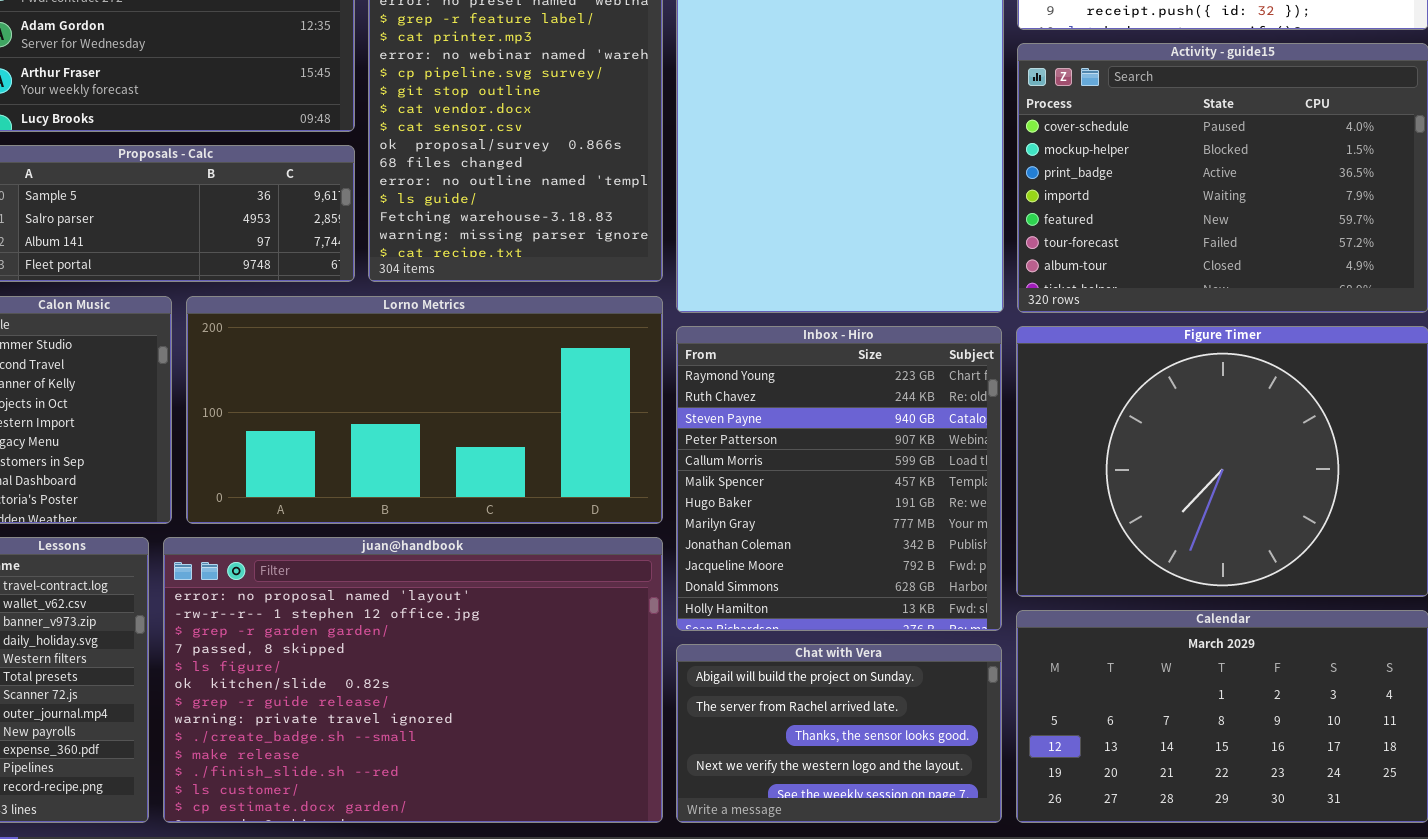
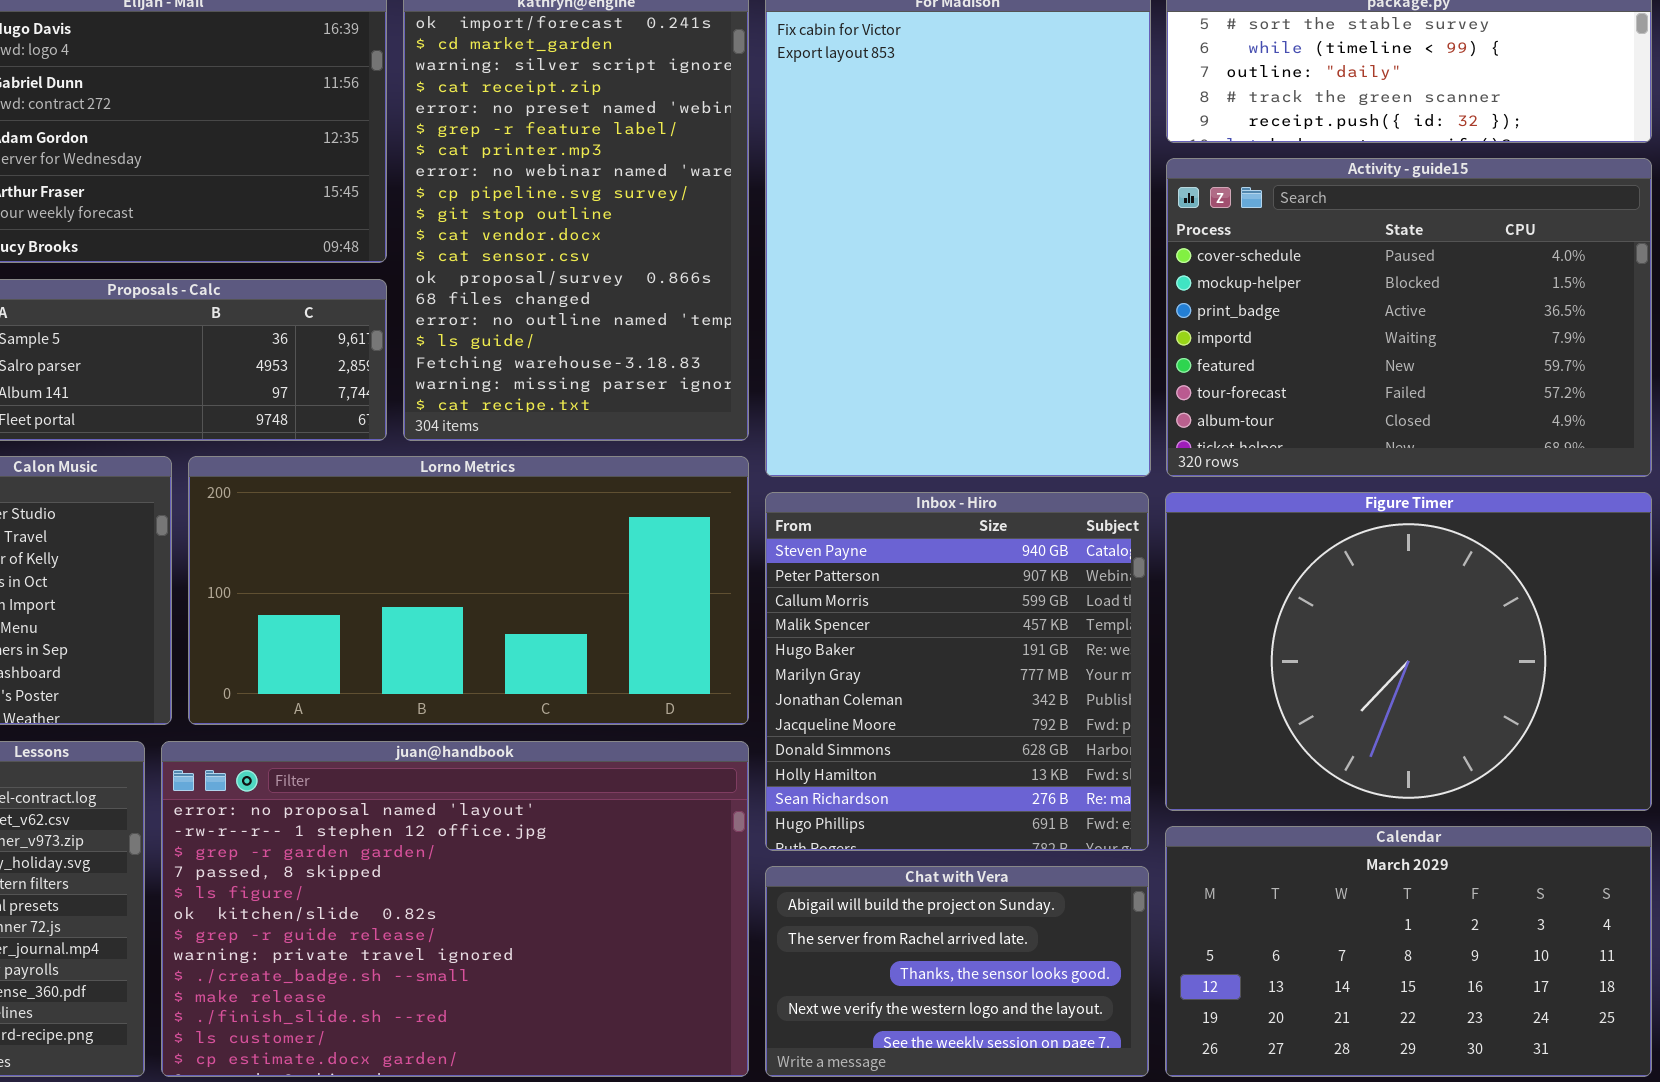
Inbox - Hiro: [676,326,1002,631] -> [765,492,1149,851], scrolled down 2 rows

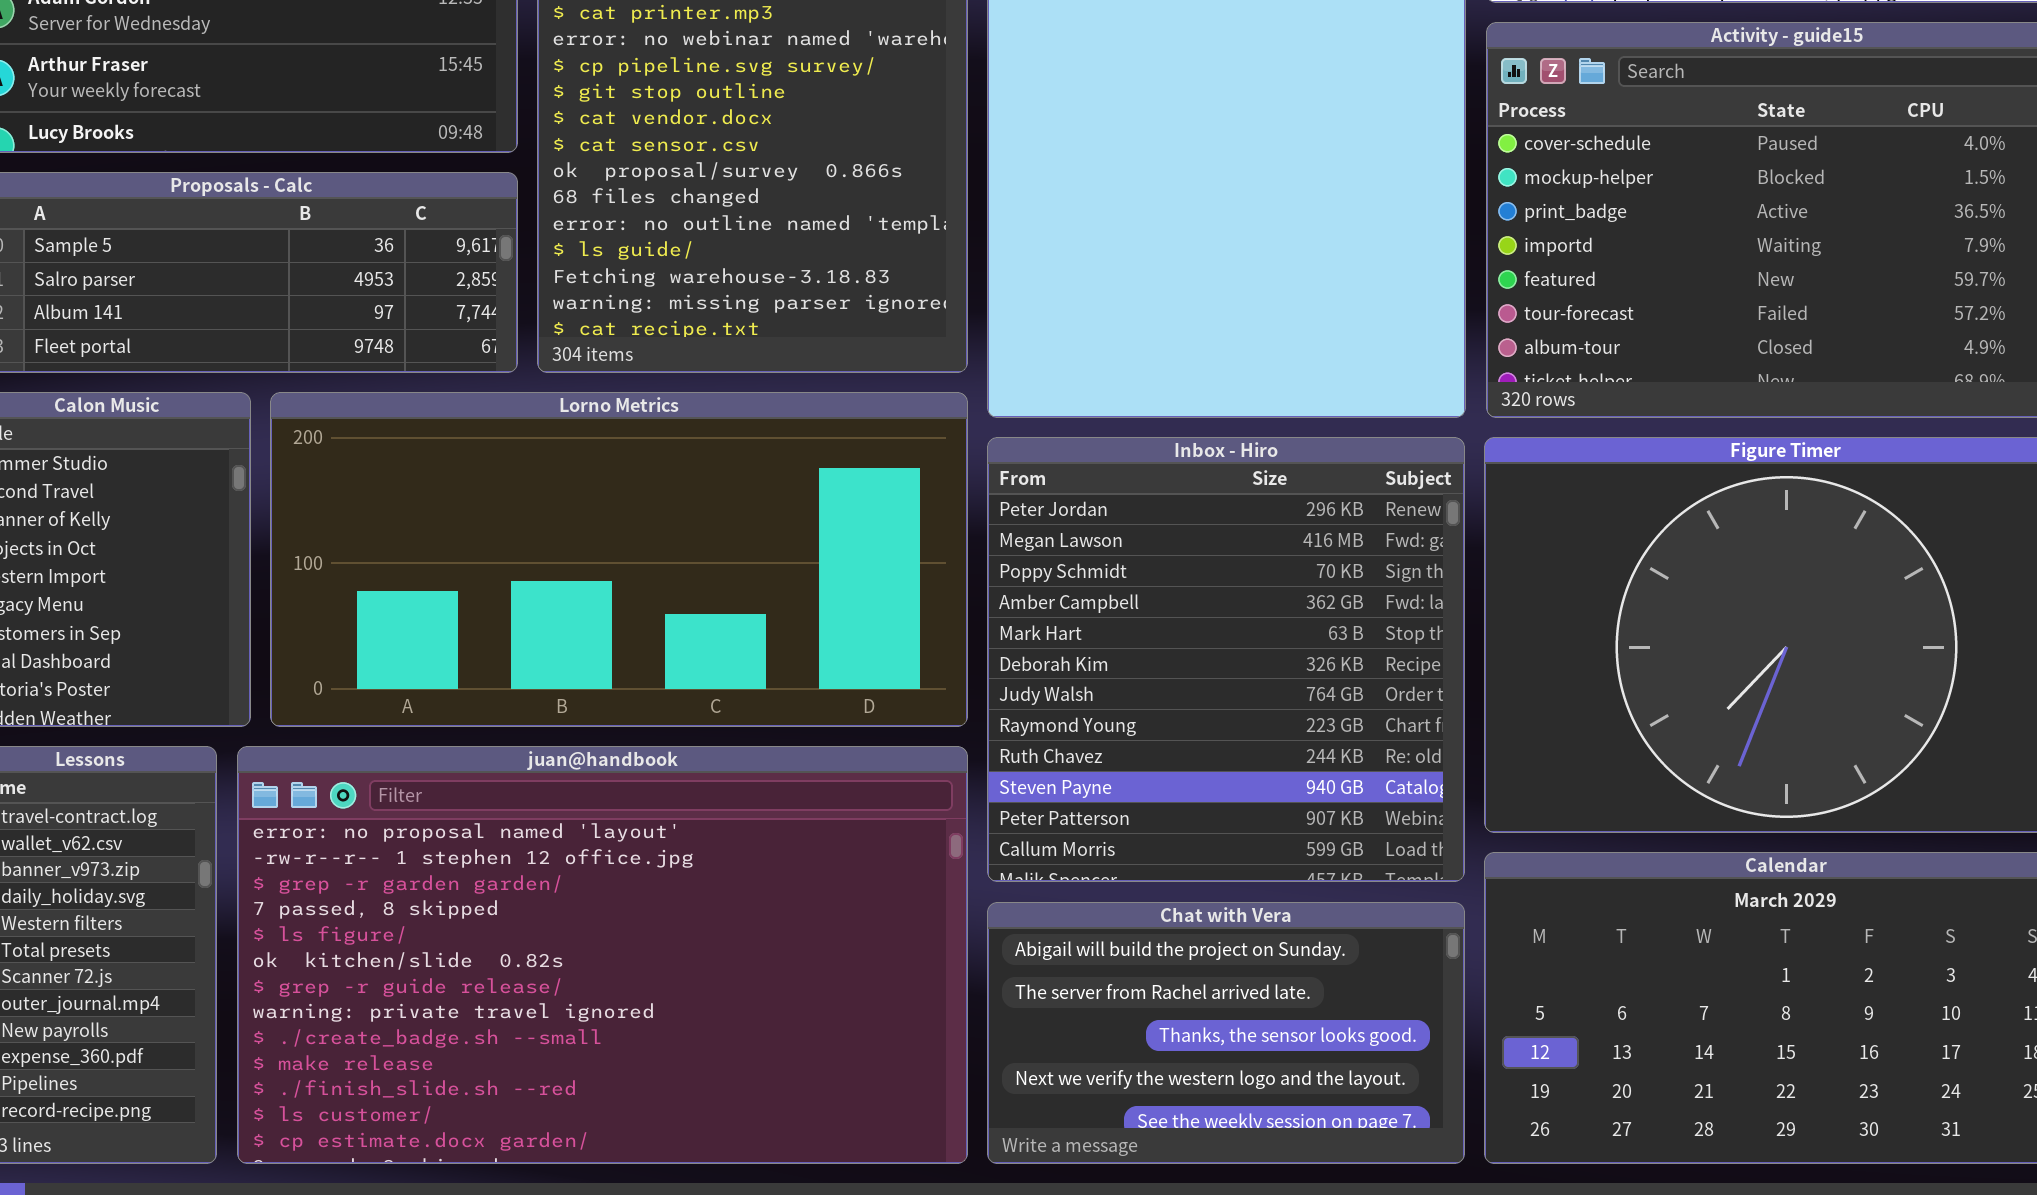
Inbox - Hiro: [765,492,1149,851] -> [987,437,1465,882], scrolled up 9 rows

